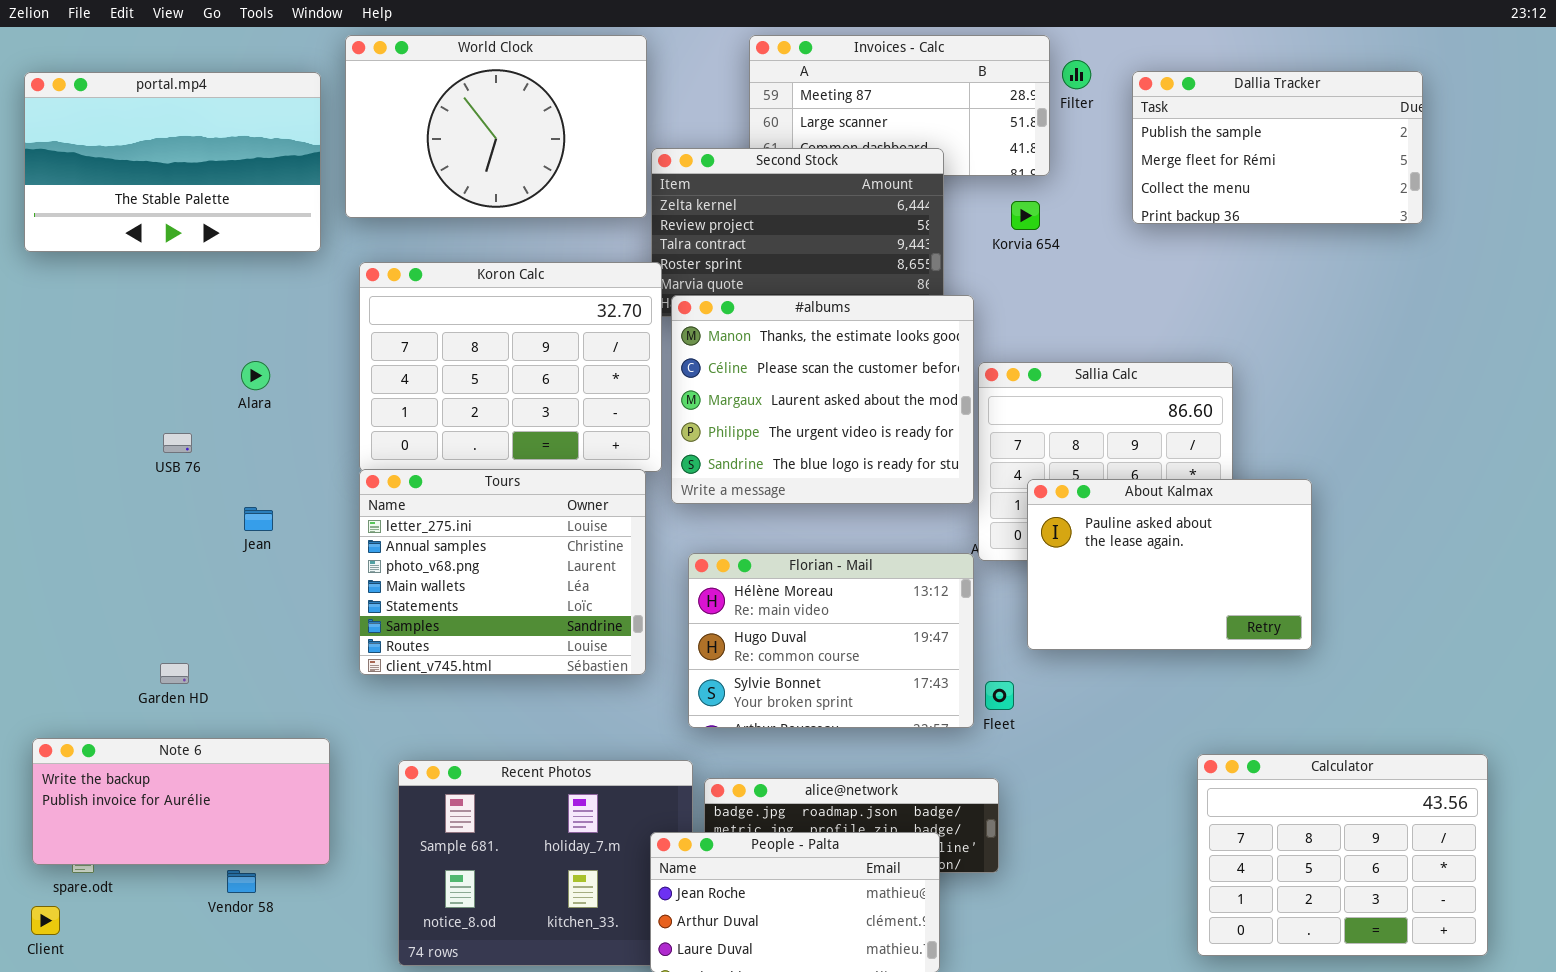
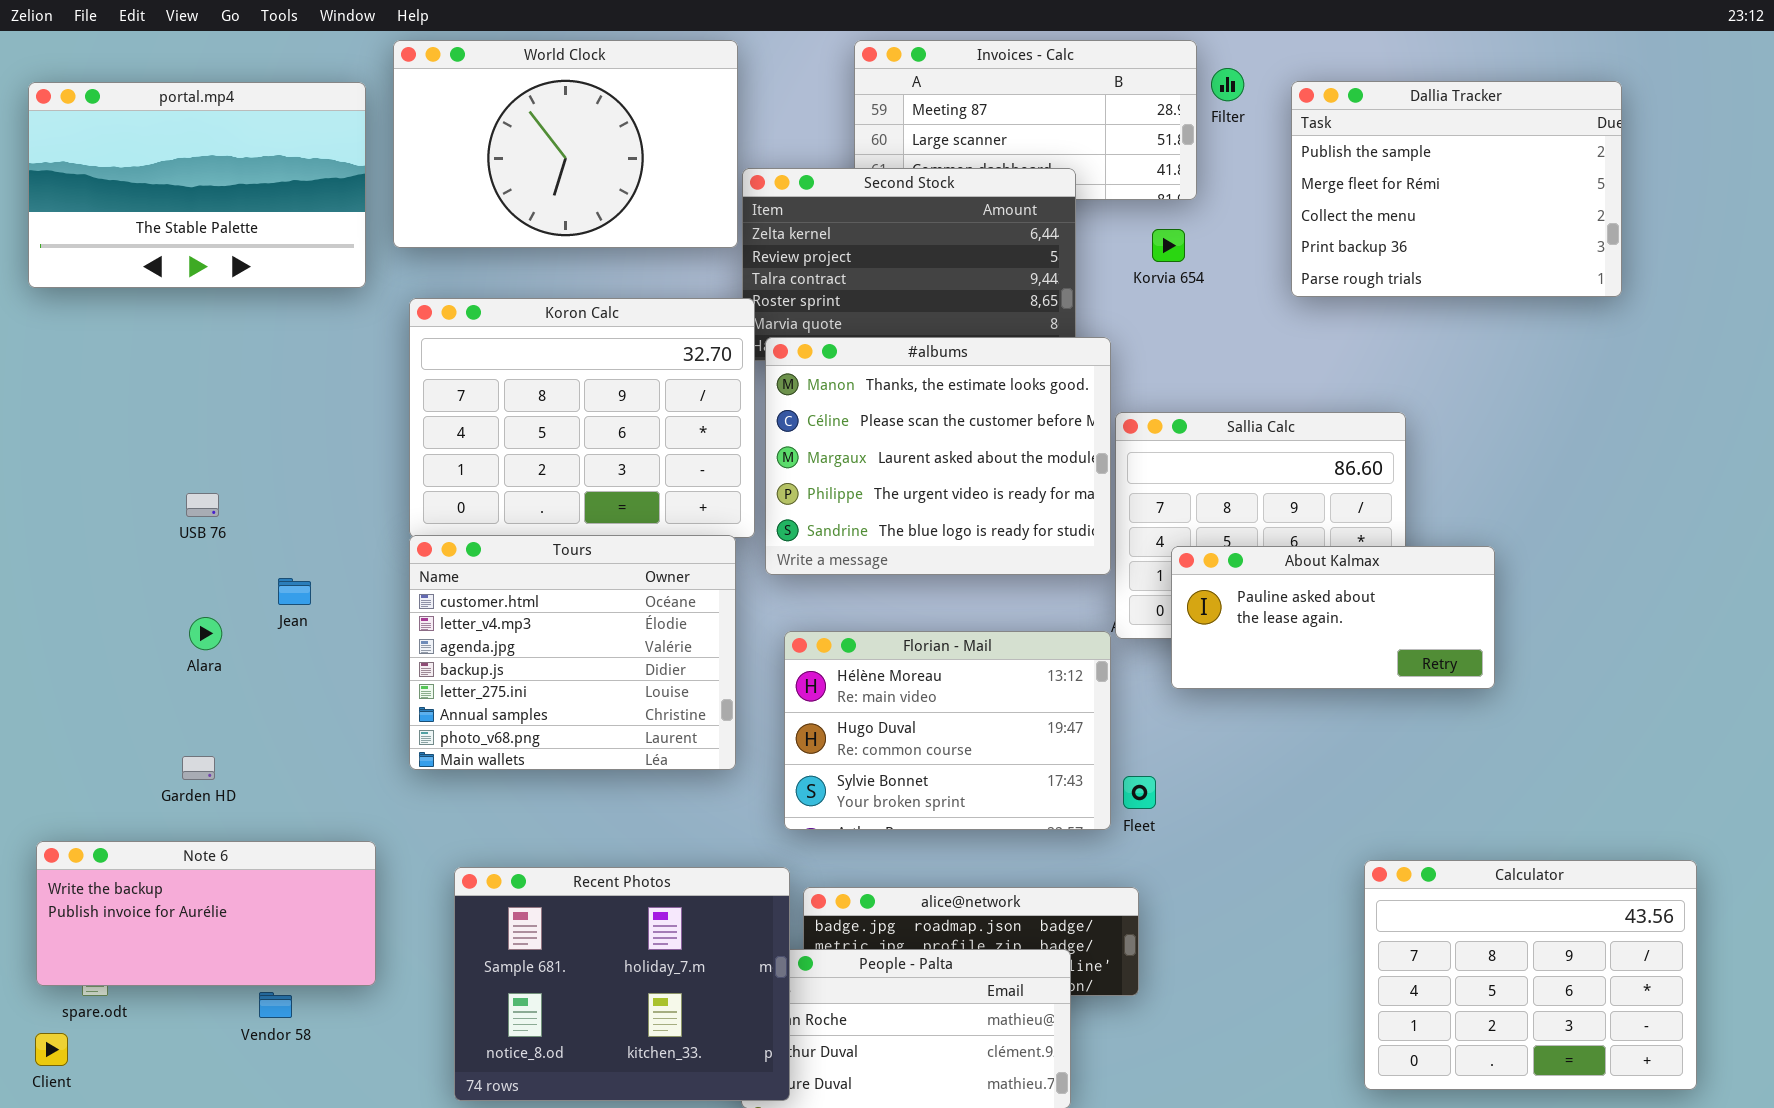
Dallia Tracker: [1132,71,1423,224] -> [1291,81,1622,297], resized
Alara: [241,361,270,390] -> [189,617,222,650], moved
Tours: [359,469,646,675] -> [409,535,736,770], scrolled up 4 rows
About Kalmax: [1027,479,1312,650] -> [1171,546,1495,689], resized
Recent Photos: [398,760,693,966] -> [454,867,790,1101], raised

